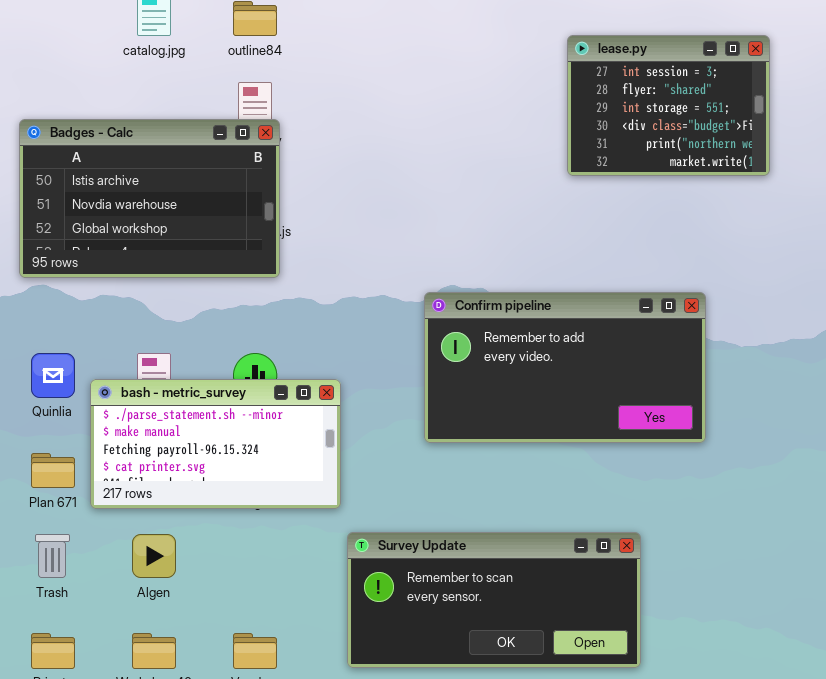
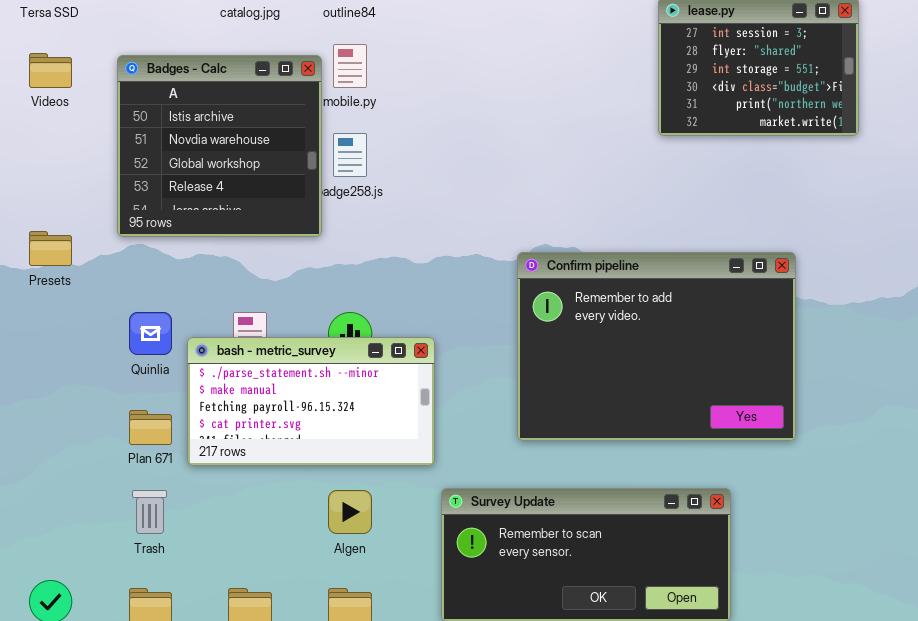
Badges - Calc: [19,119,280,278] -> [117,55,322,237], resized
Confirm pipeline: [424,292,706,443] -> [517,252,796,441], resized
Algen: [132,534,176,578] -> [328,490,372,534], moved

